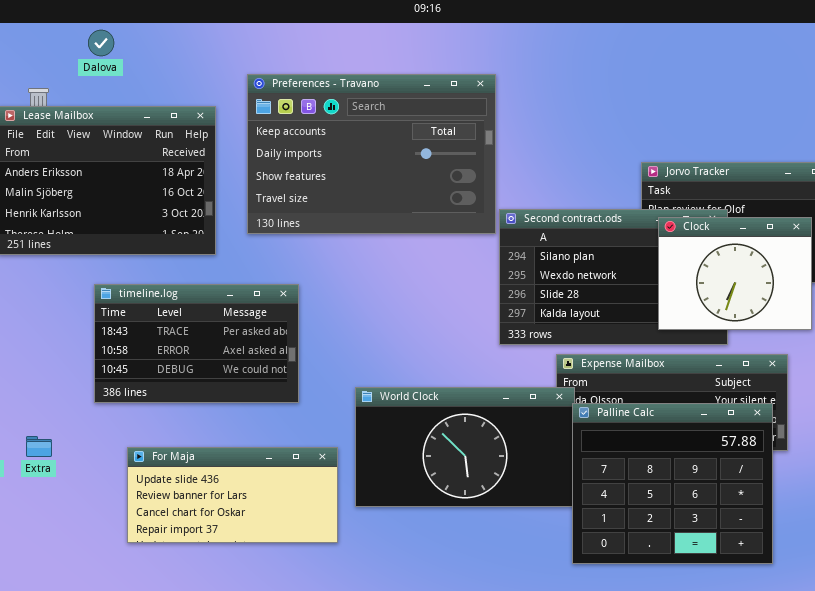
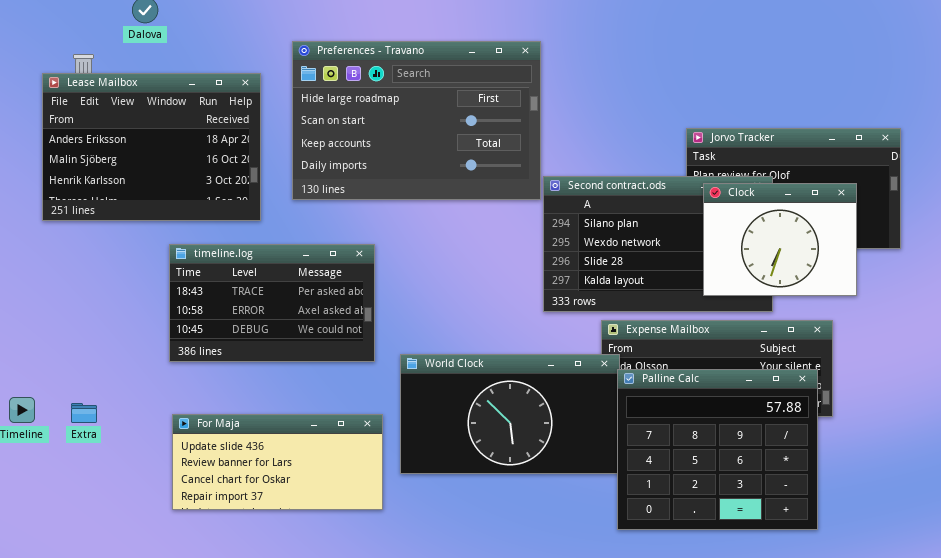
Preferences - Travano: [247,74,496,234] -> [292,41,541,200], scrolled up 2 rows
timeline.log: [94,284,299,403] -> [169,244,375,362], moved

